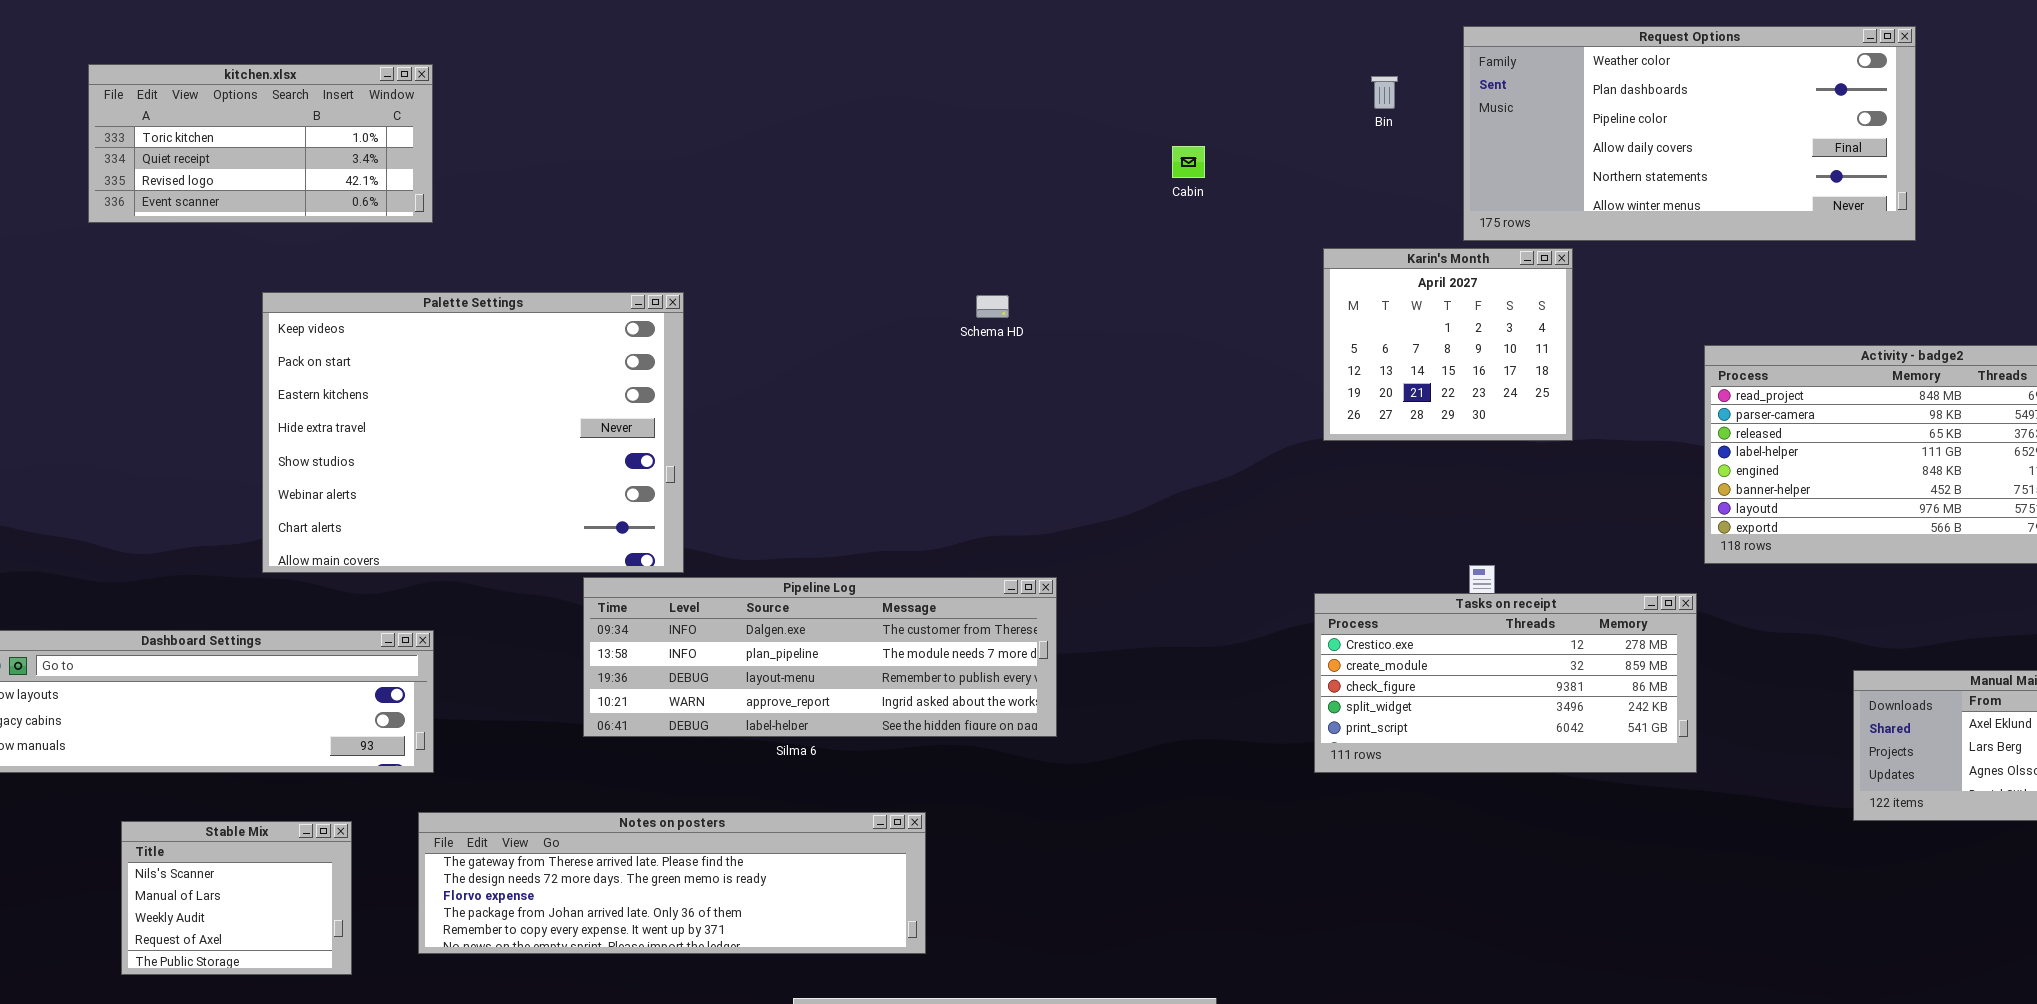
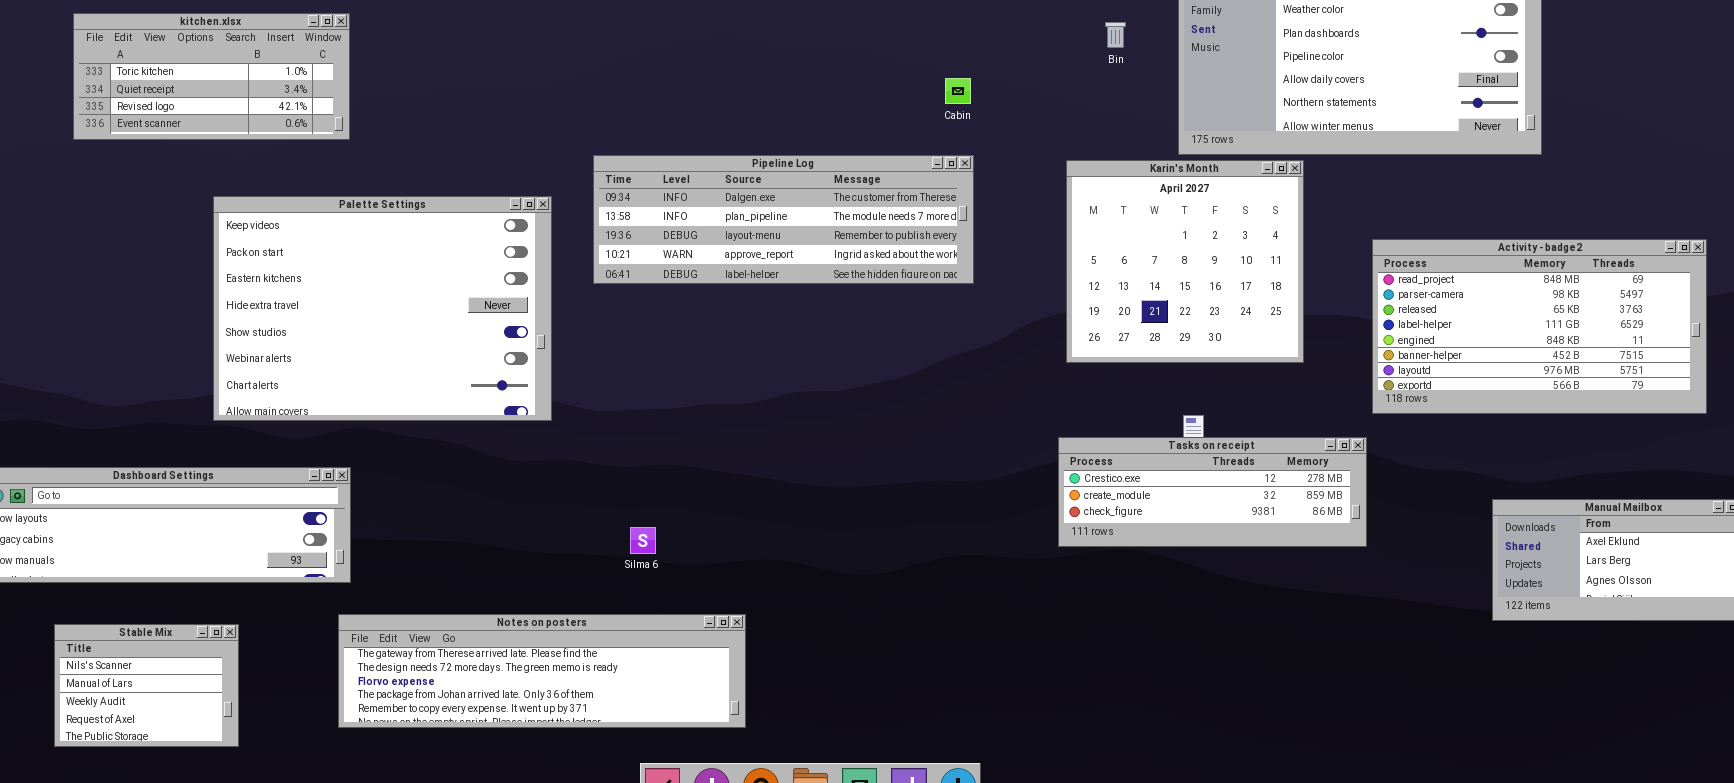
Karin's Month: [1323,248,1573,441] -> [1066,160,1304,363], resized
Pipeline Log: [583,577,1057,737] -> [593,155,974,284], moved
Tasks on receipt: [1314,593,1697,773] -> [1058,437,1367,547], resized
Stable Mix: [121,821,352,975] -> [54,624,239,747], moved

